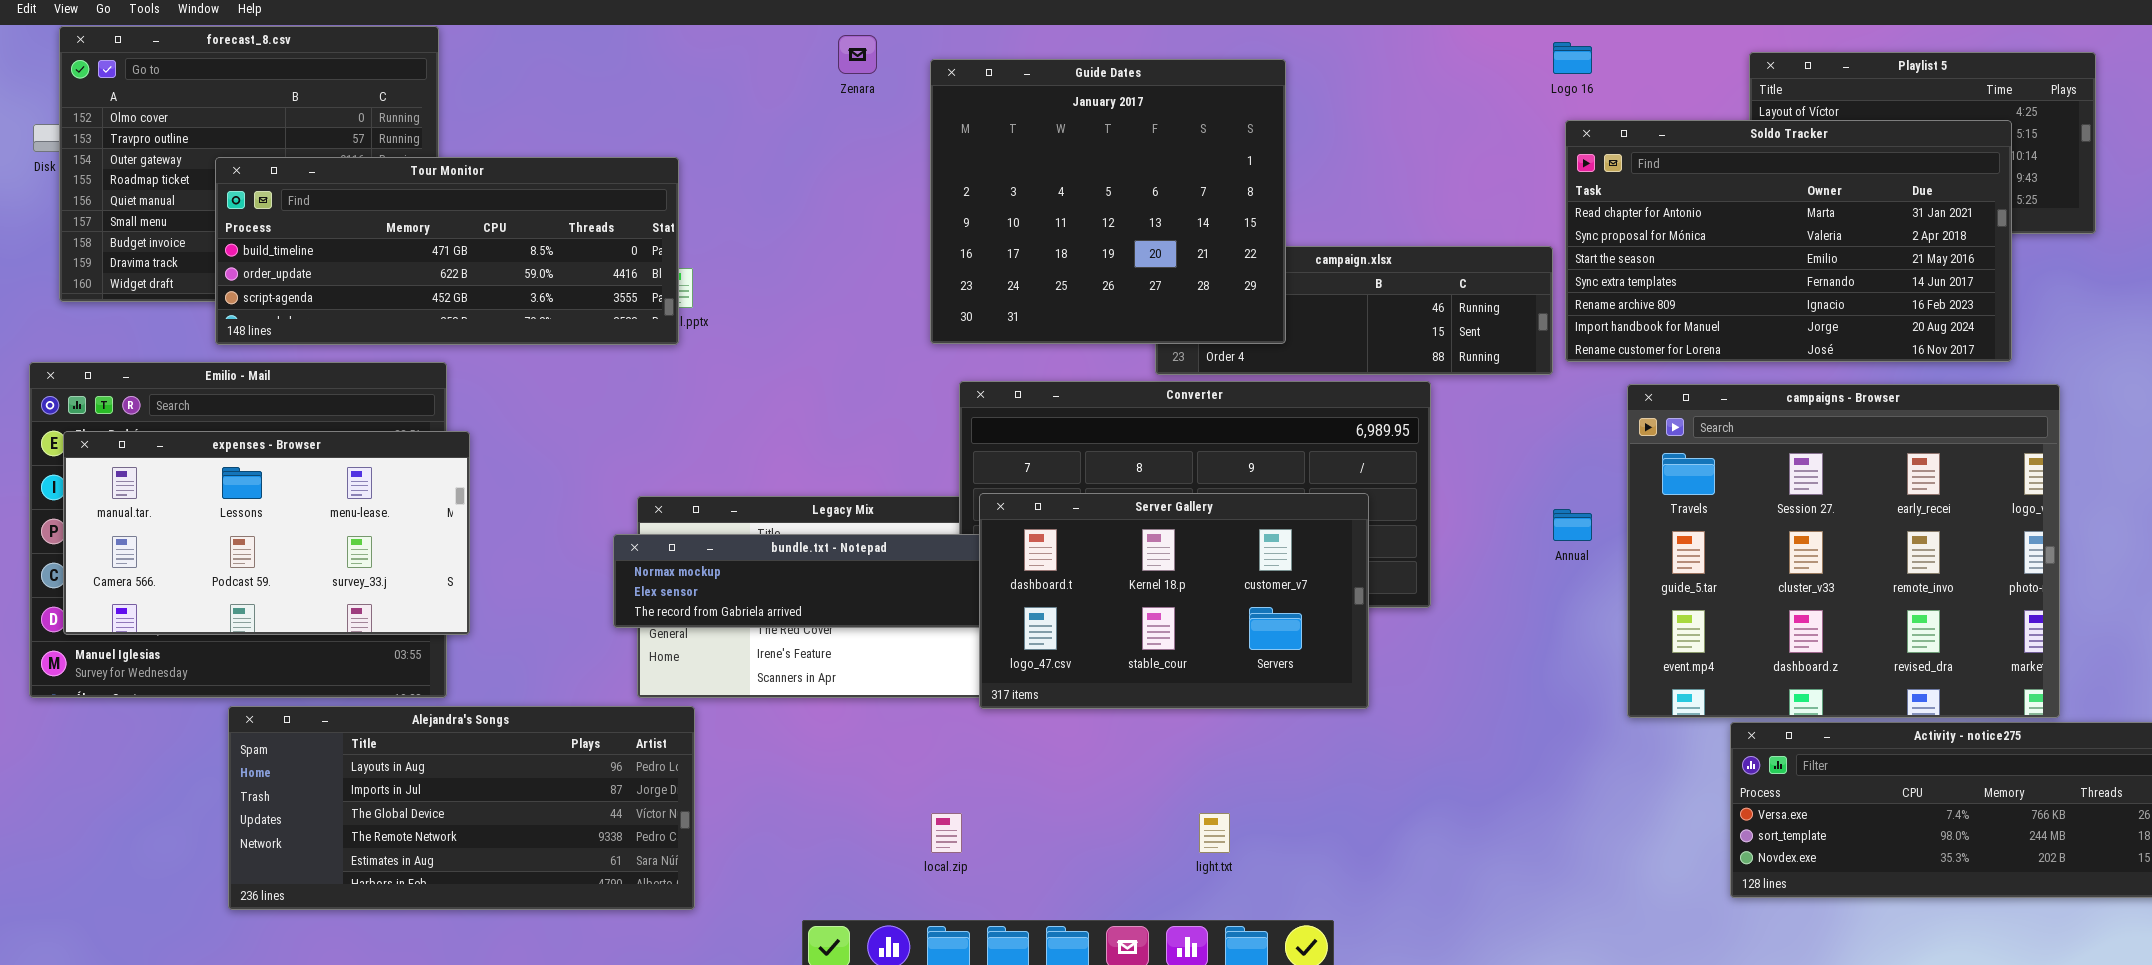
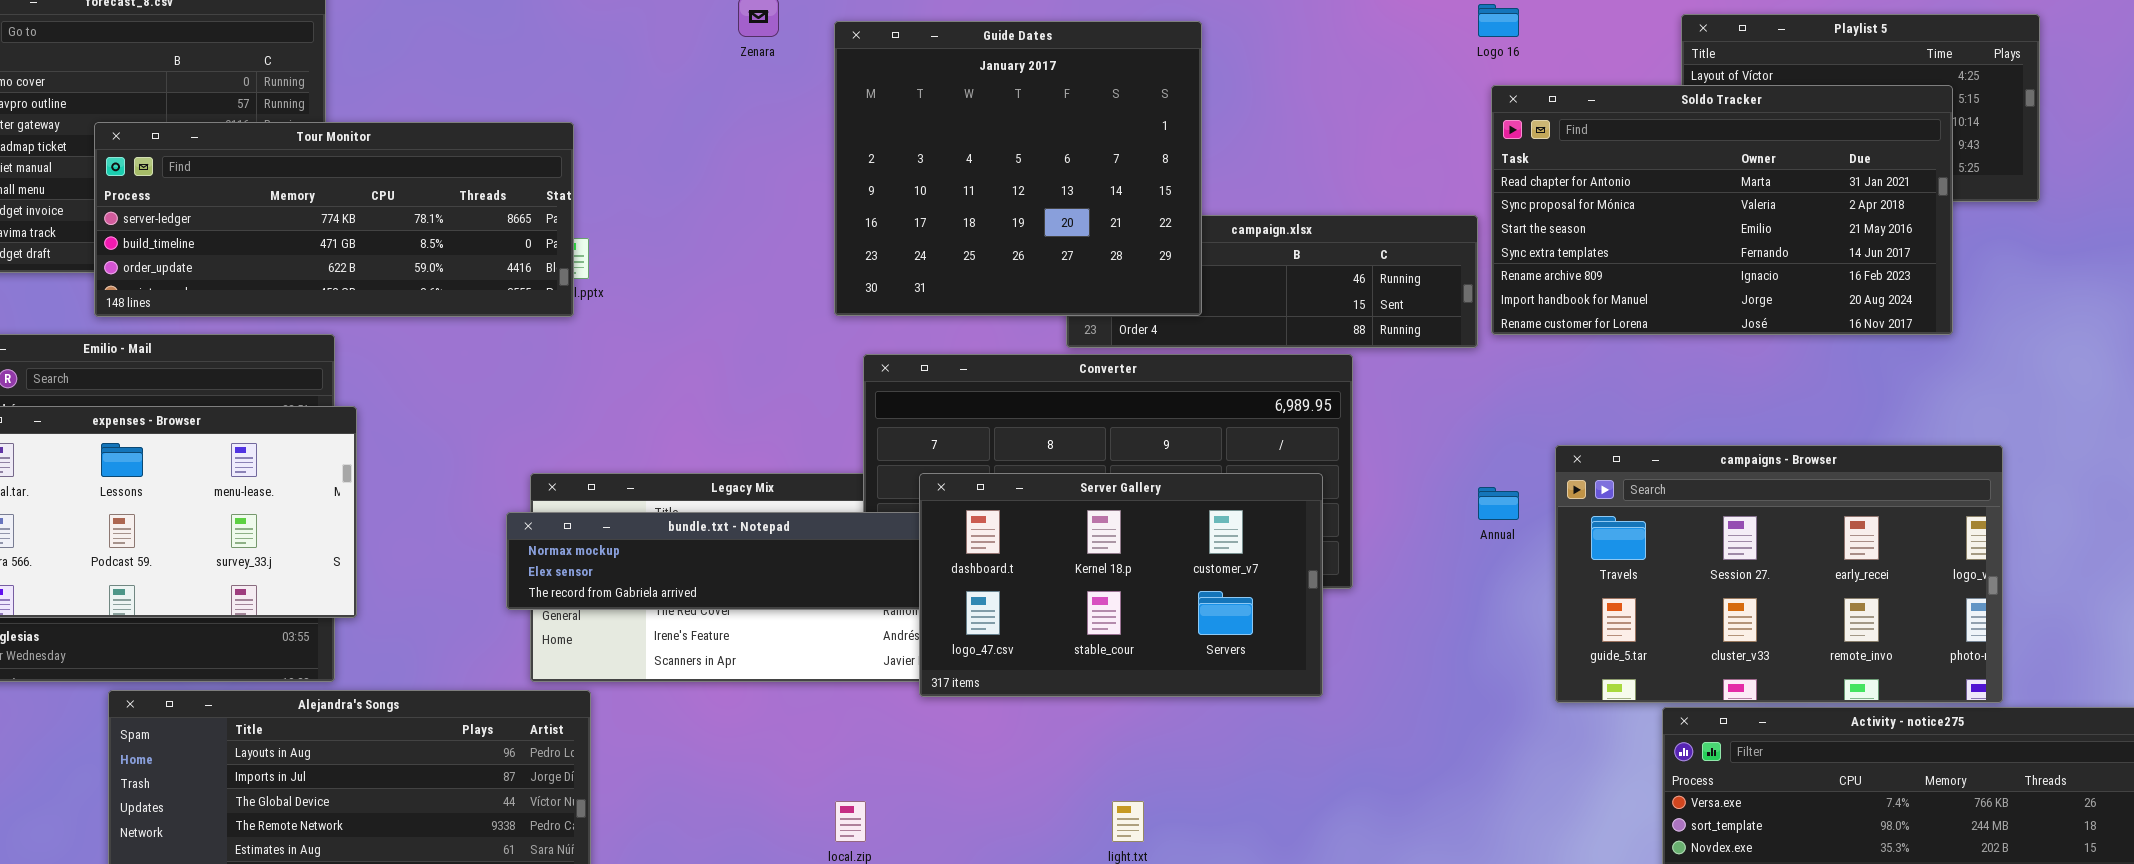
Tour Monitor: [215,157,679,345] -> [94,122,574,317], scrolled up 1 row
campaigns - Browser: [1627,384,2060,718] -> [1555,445,2003,703], resized
Server Gallery: [979,493,1369,709] -> [919,473,1323,697], moved

